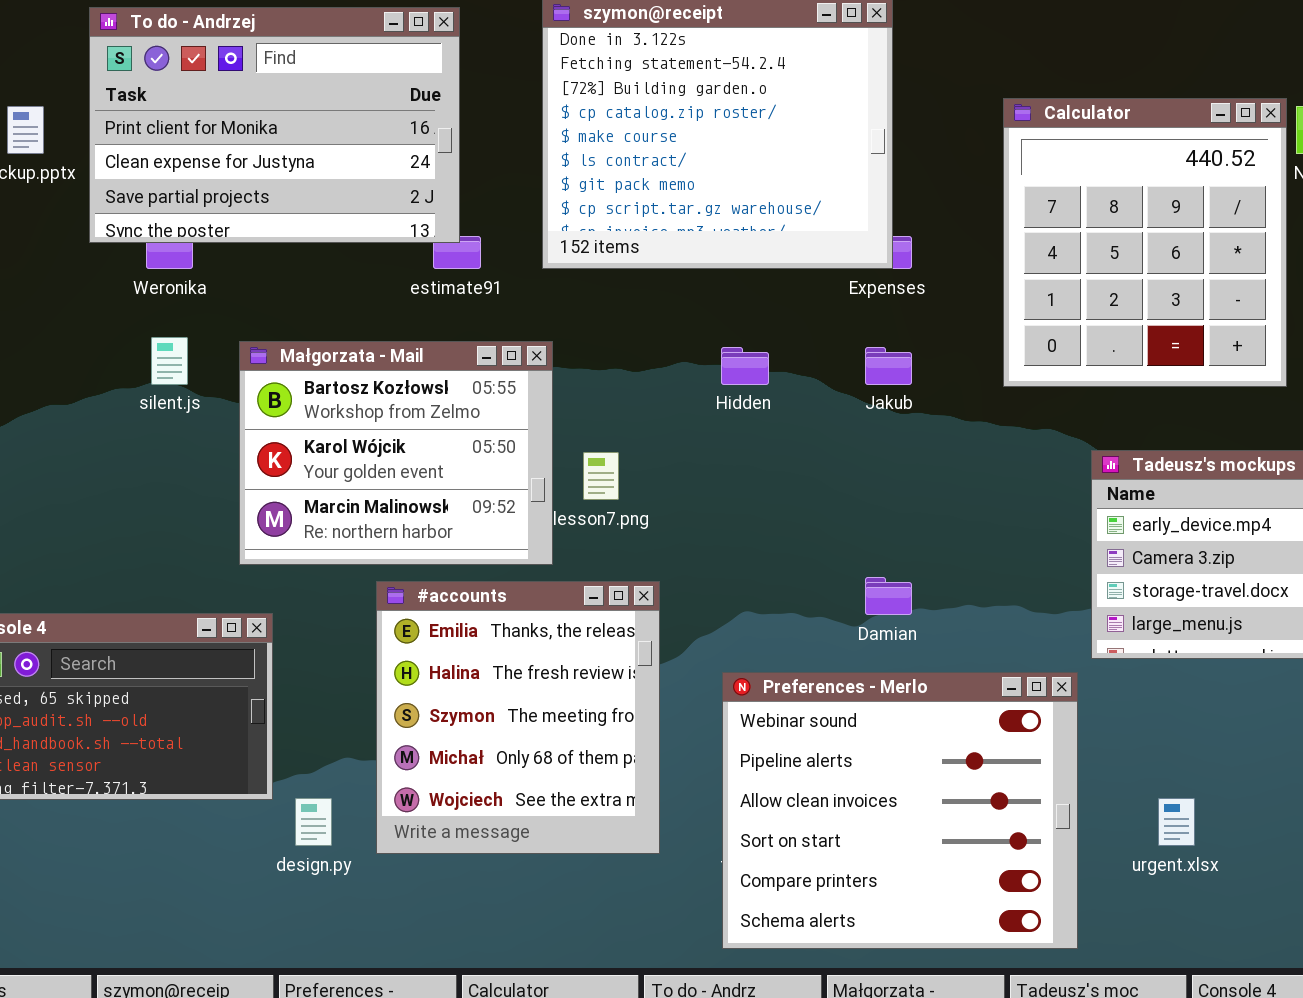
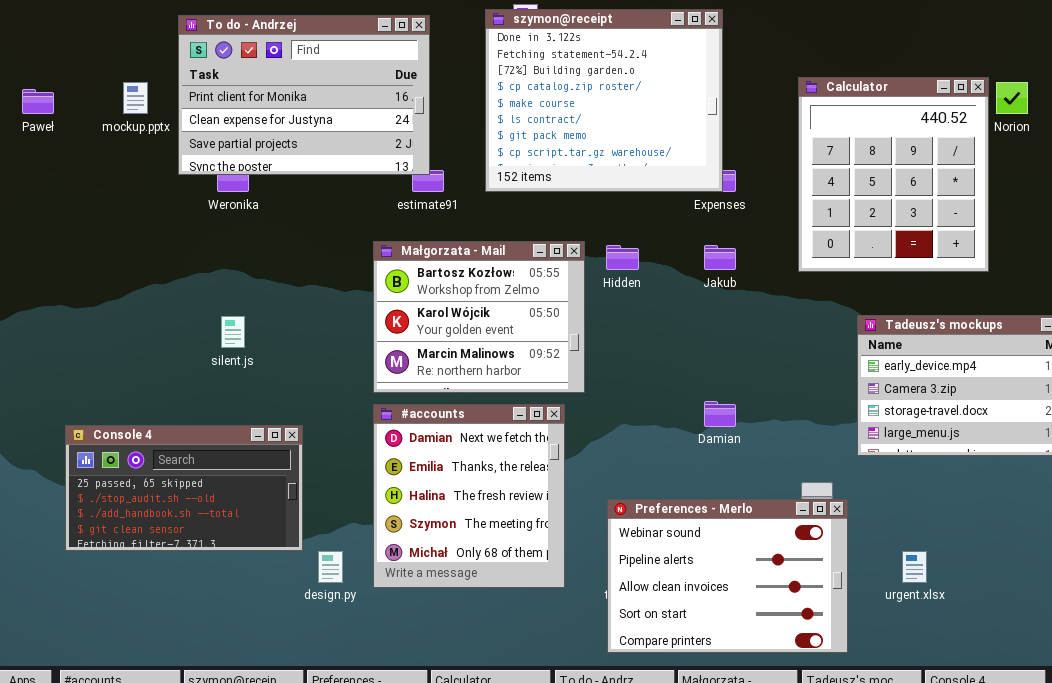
silent.js: [151,337,188,385] -> [221,316,245,348], moved
Małgorzata - Mail: [239,341,553,565] -> [373,241,585,393], moved
#accounts: [376,581,660,854] -> [373,404,565,588], scrolled up 1 row
Preferences - Merlo: [722,672,1078,949] -> [607,499,848,653], resized

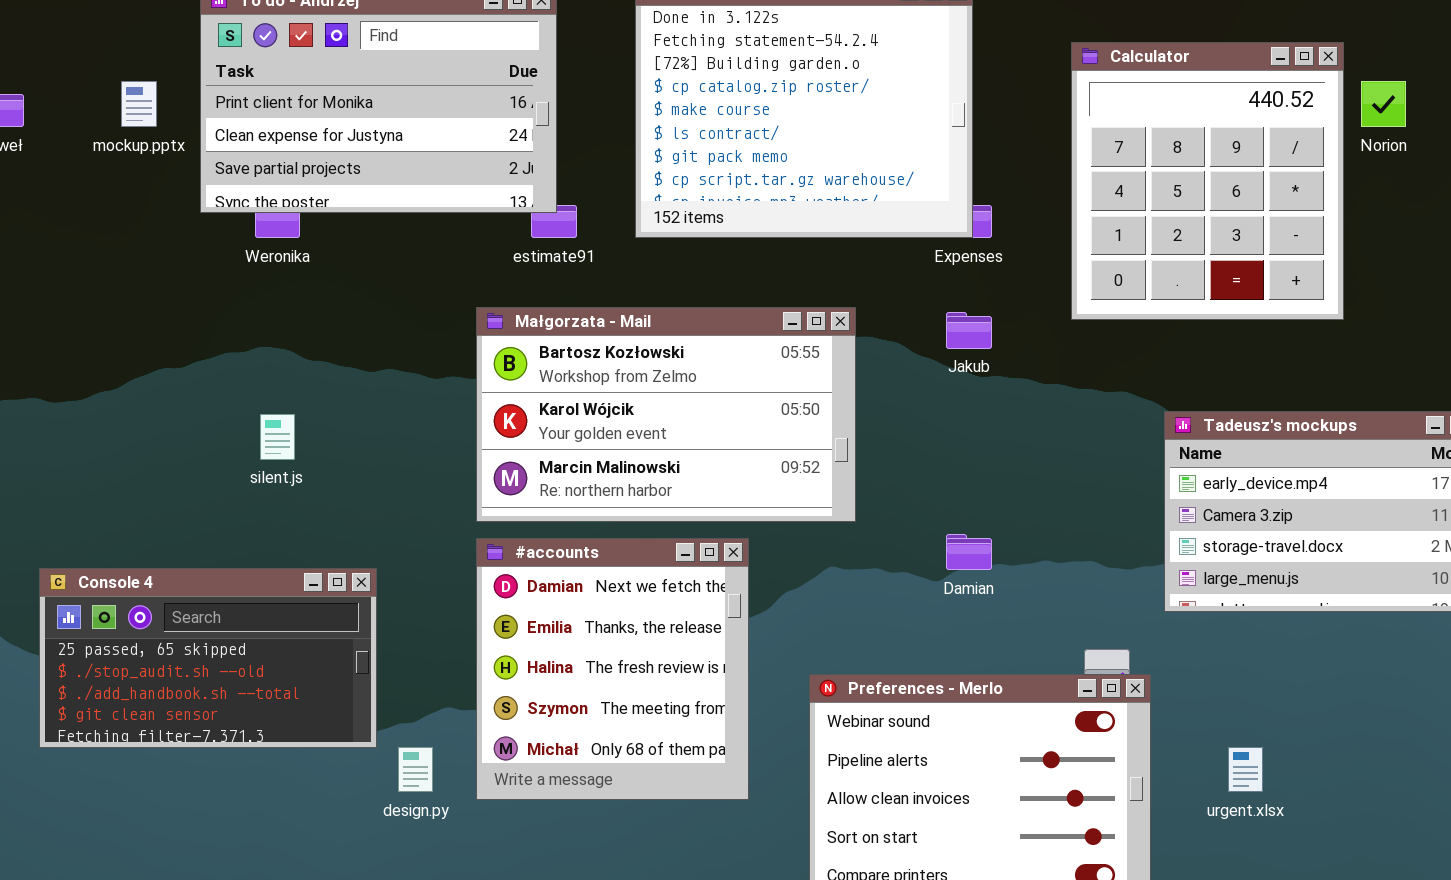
Calculator: [798,77,989,272] -> [1071,42,1344,320], moved
Małgorzata - Mail: [373,241,585,393] -> [476,307,856,522], resized

